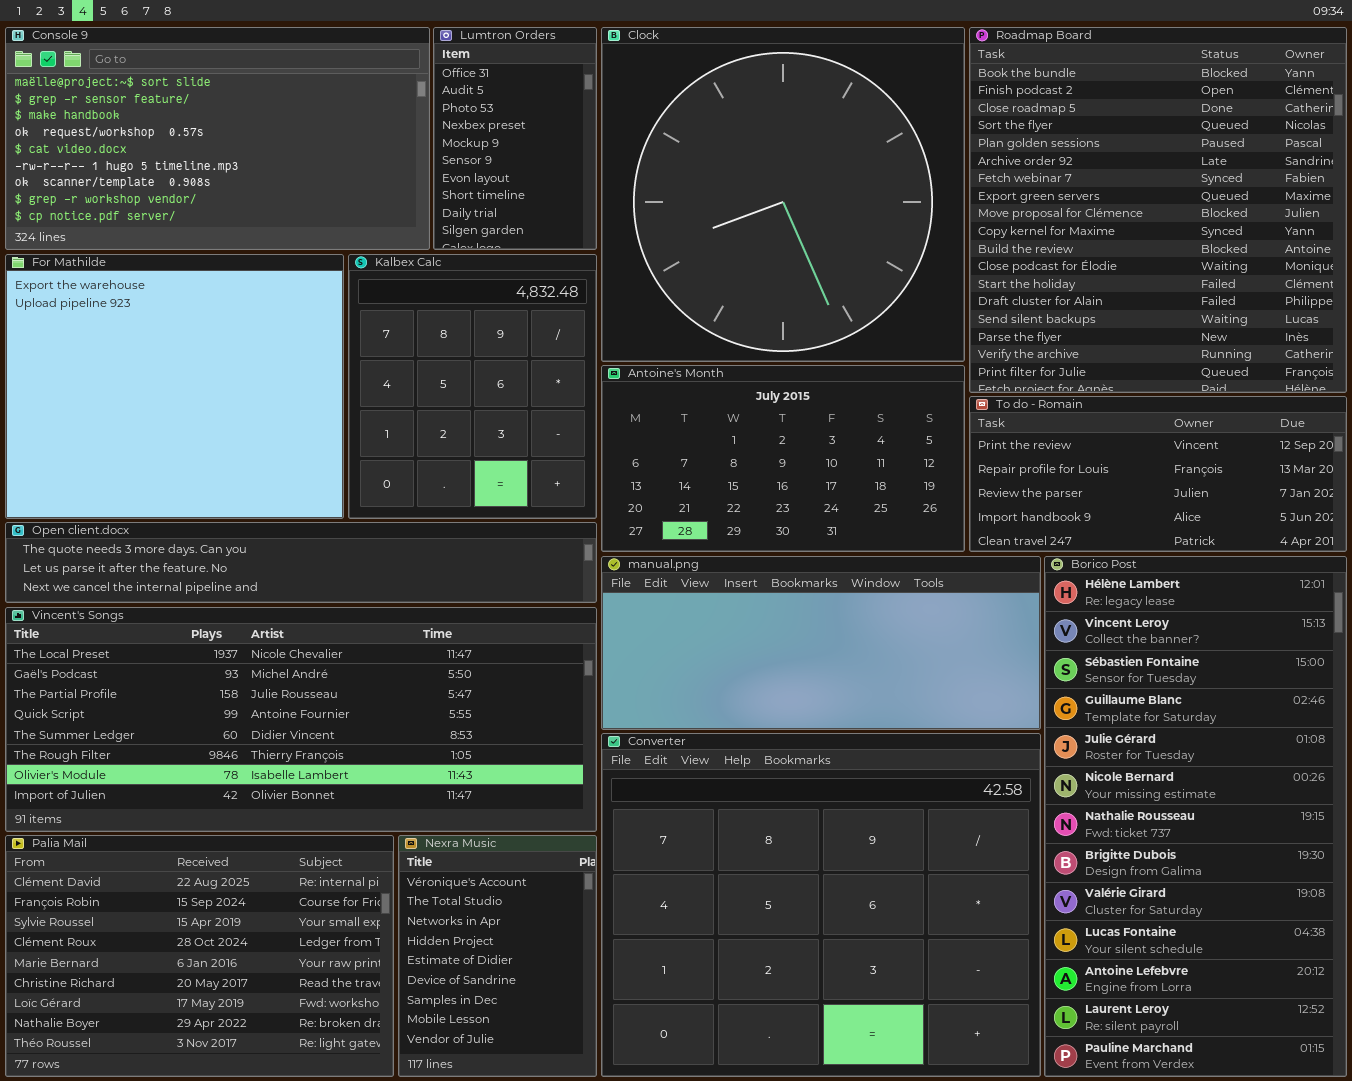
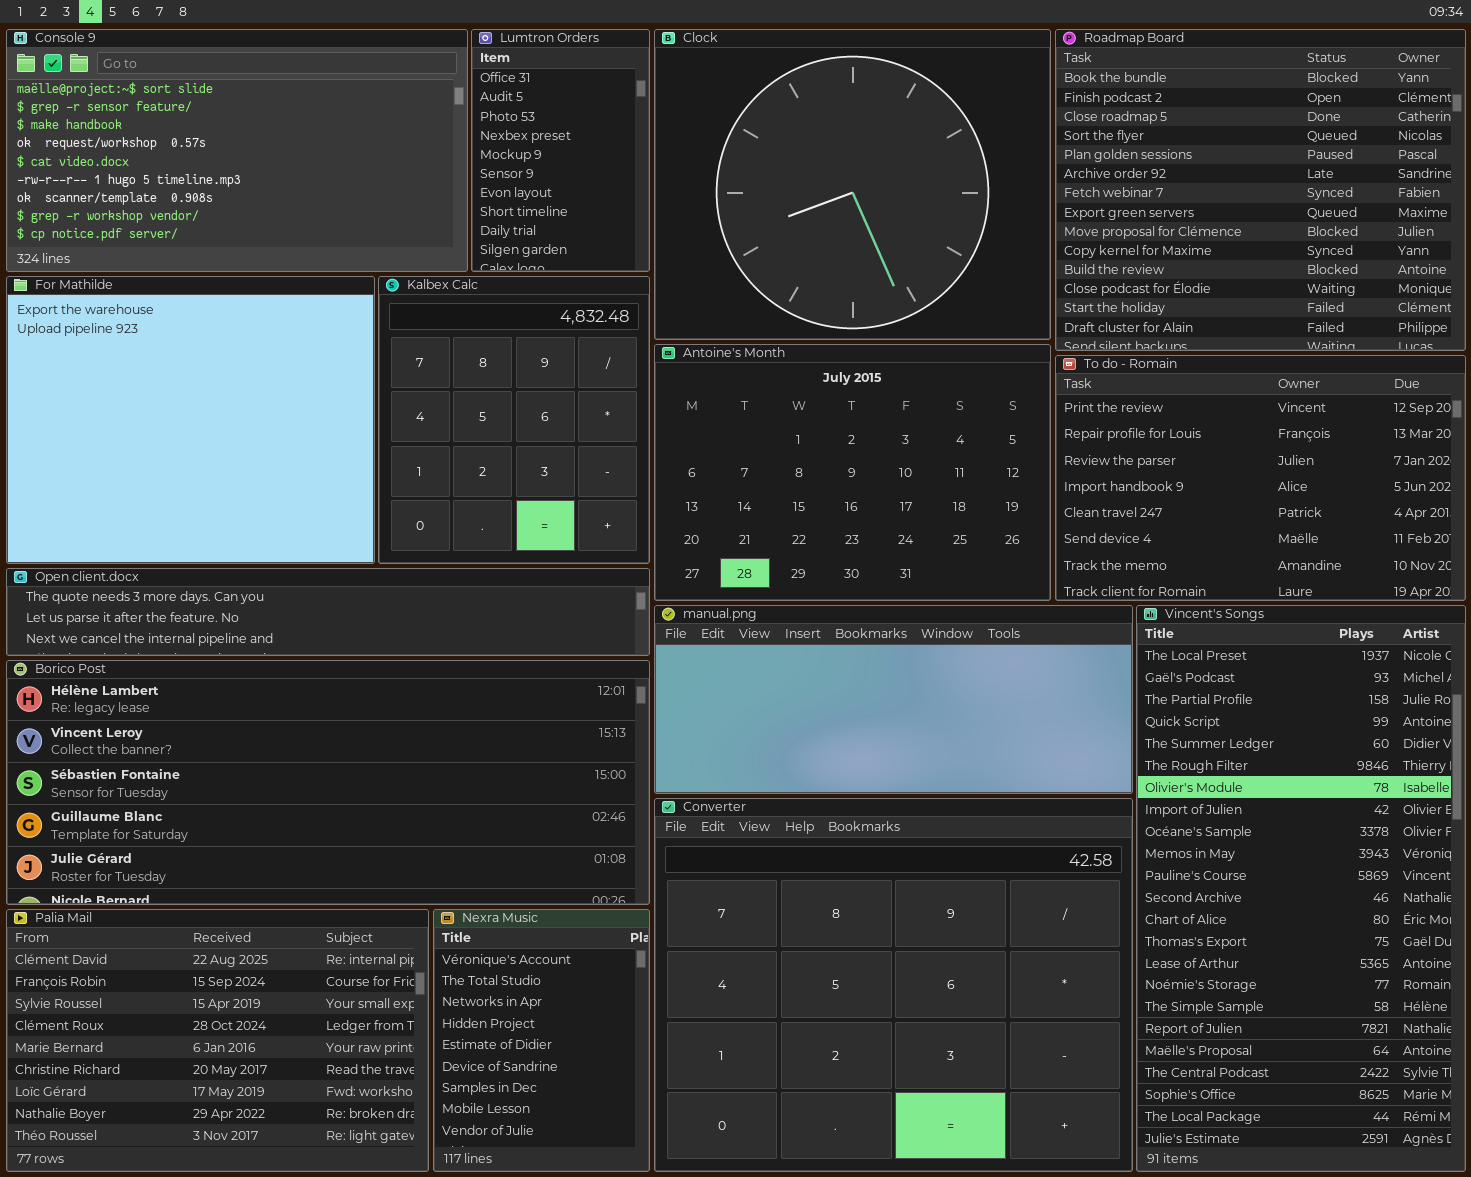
Clock: [601,27,965,362] -> [654,29,1051,340], resized
Roadmap Board: [969,27,1347,393] -> [1055,29,1466,351], resized
Antoine's Month: [601,365,965,552] -> [654,344,1051,601], resized
To do - Romain: [969,396,1347,552] -> [1055,355,1466,601], resized
Borico Post: [1044,556,1347,1077] -> [6,660,650,905], moved, resized
Vincent's Songs: [5,607,597,832] -> [1136,605,1466,1172], moved, resized

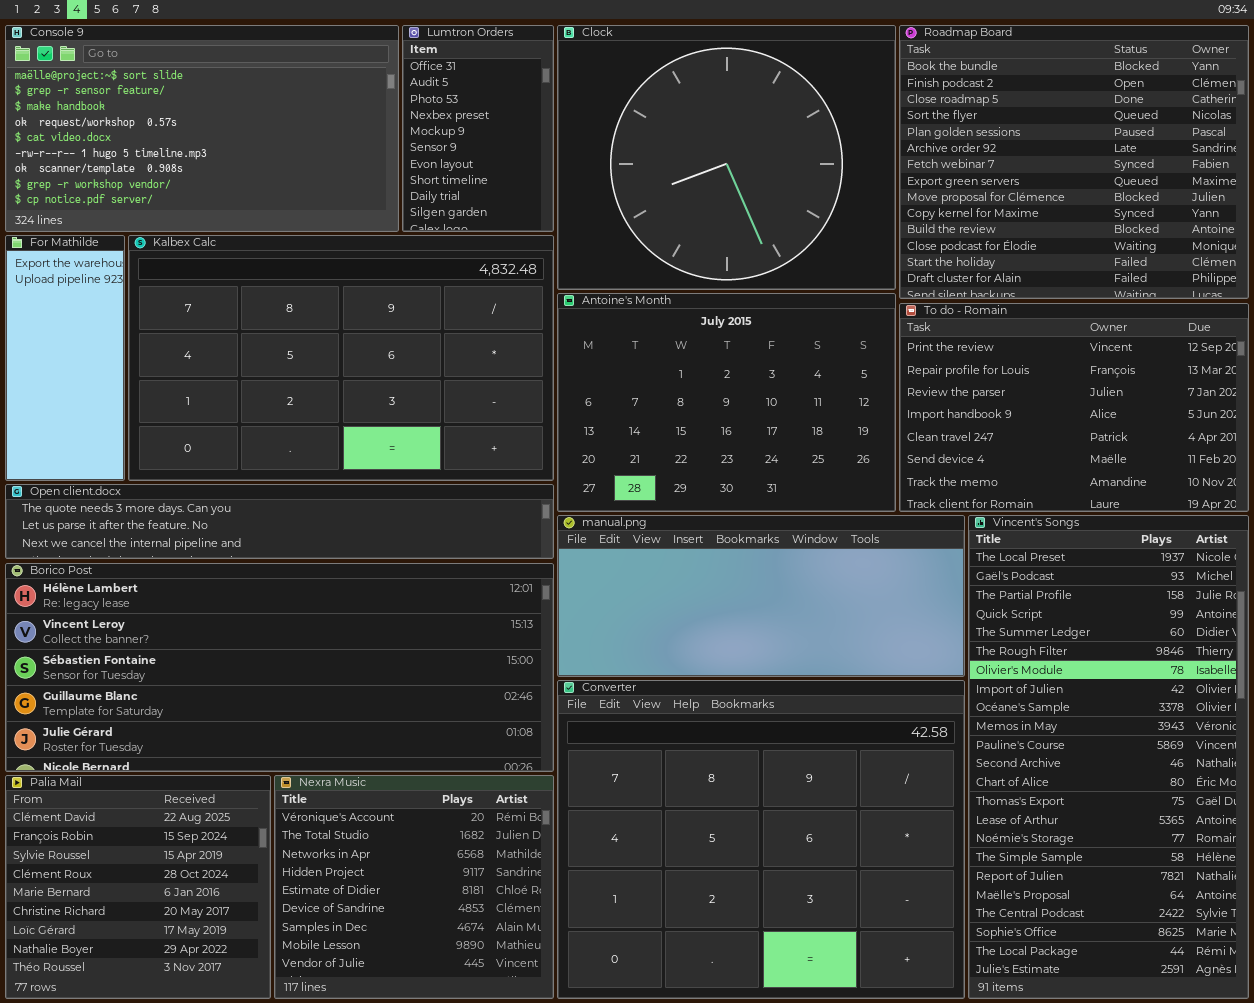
For Mathilde: [6,276,375,564] -> [5,235,125,481], resized
Kalbex Calc: [378,276,650,564] -> [128,235,554,481], resized
Palia Mail: [6,909,429,1172] -> [5,775,271,999], resized
Nexra Music: [433,909,650,1172] -> [274,775,554,999], resized

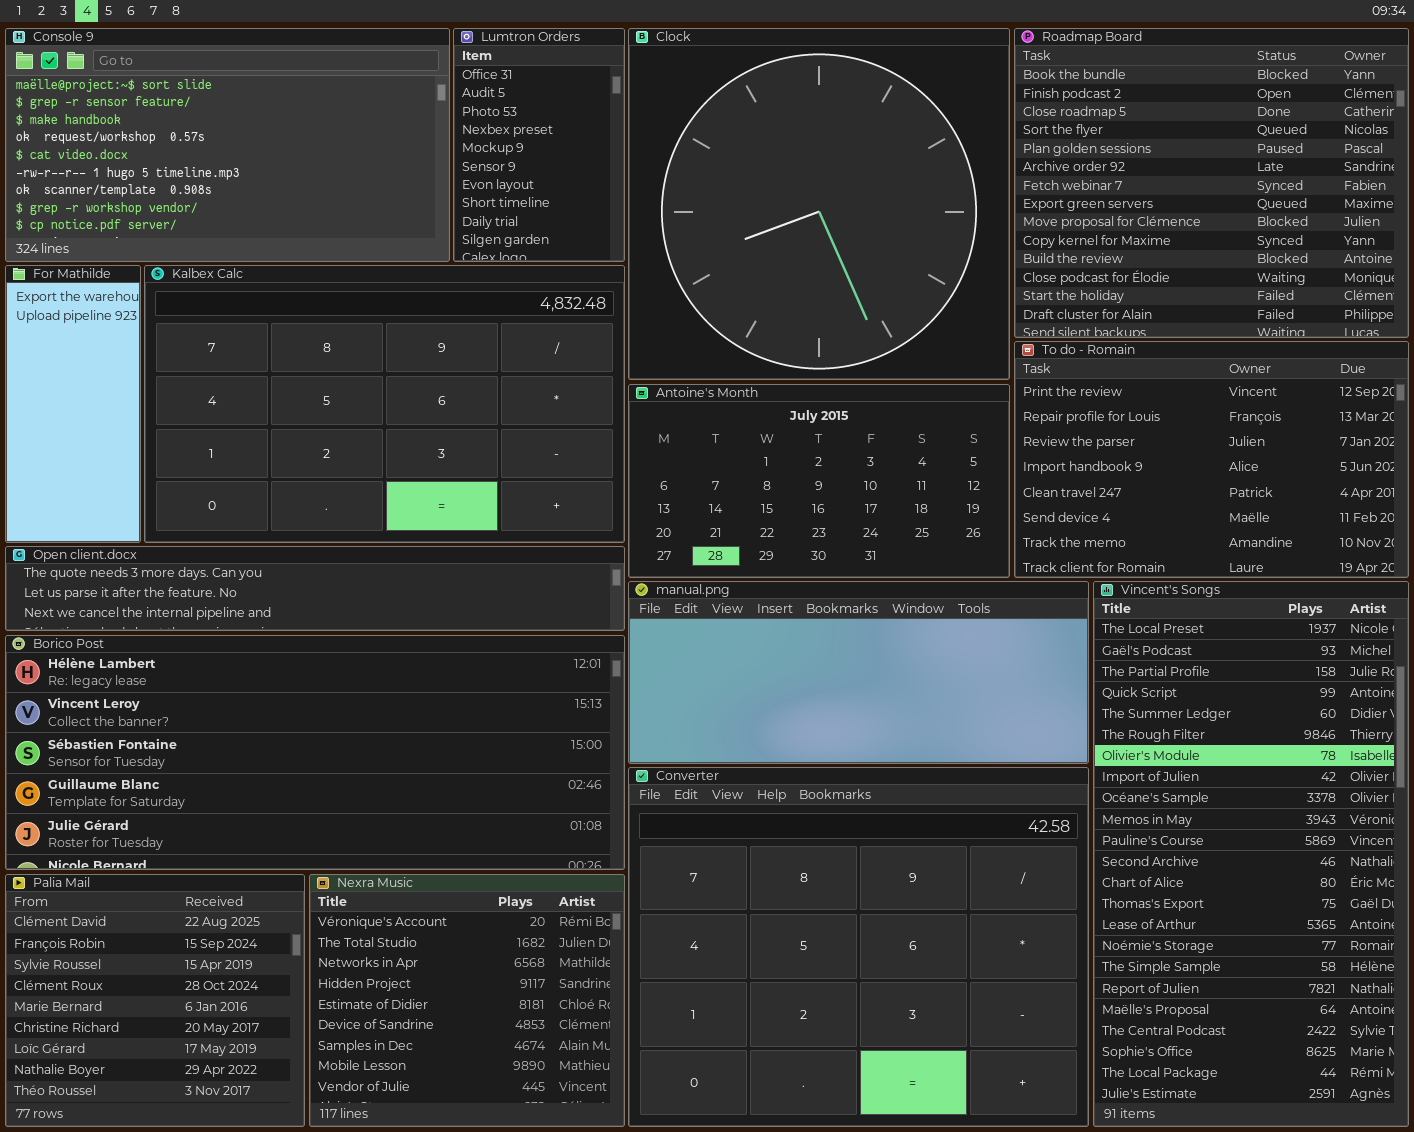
Clock: [557,25,896,290] -> [628,28,1010,380], resized
Antoine's Month: [557,293,896,512] -> [628,384,1010,578], resized

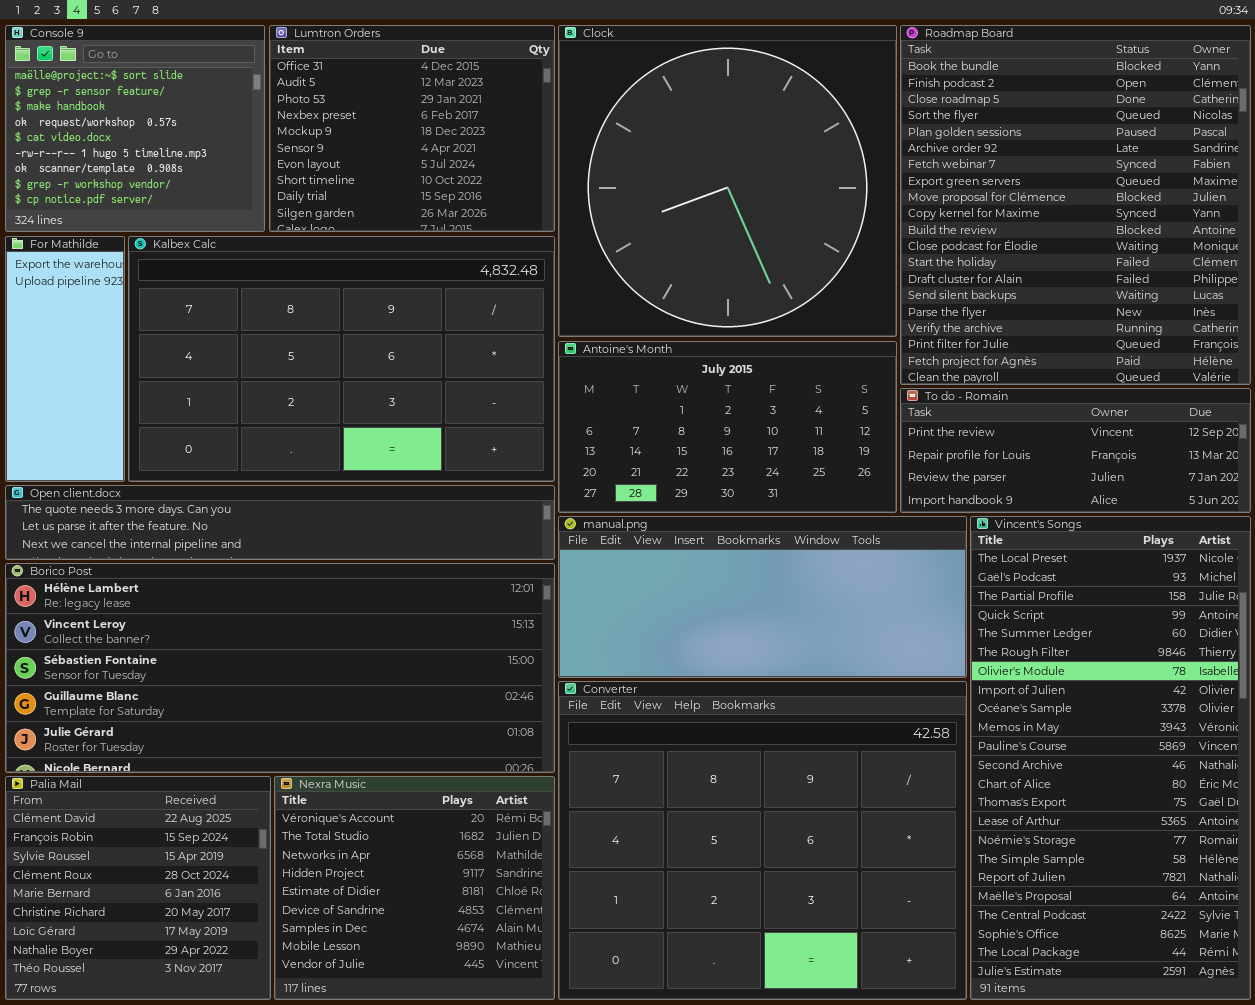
Console 9: [5,28,450,262] -> [5,25,265,232], resized
Lumtron Orders: [453,28,625,262] -> [269,25,555,232], resized
Roadmap Board: [1014,28,1409,338] -> [900,25,1251,385], resized
To do - Romain: [1014,341,1409,578] -> [900,388,1251,513], resized

